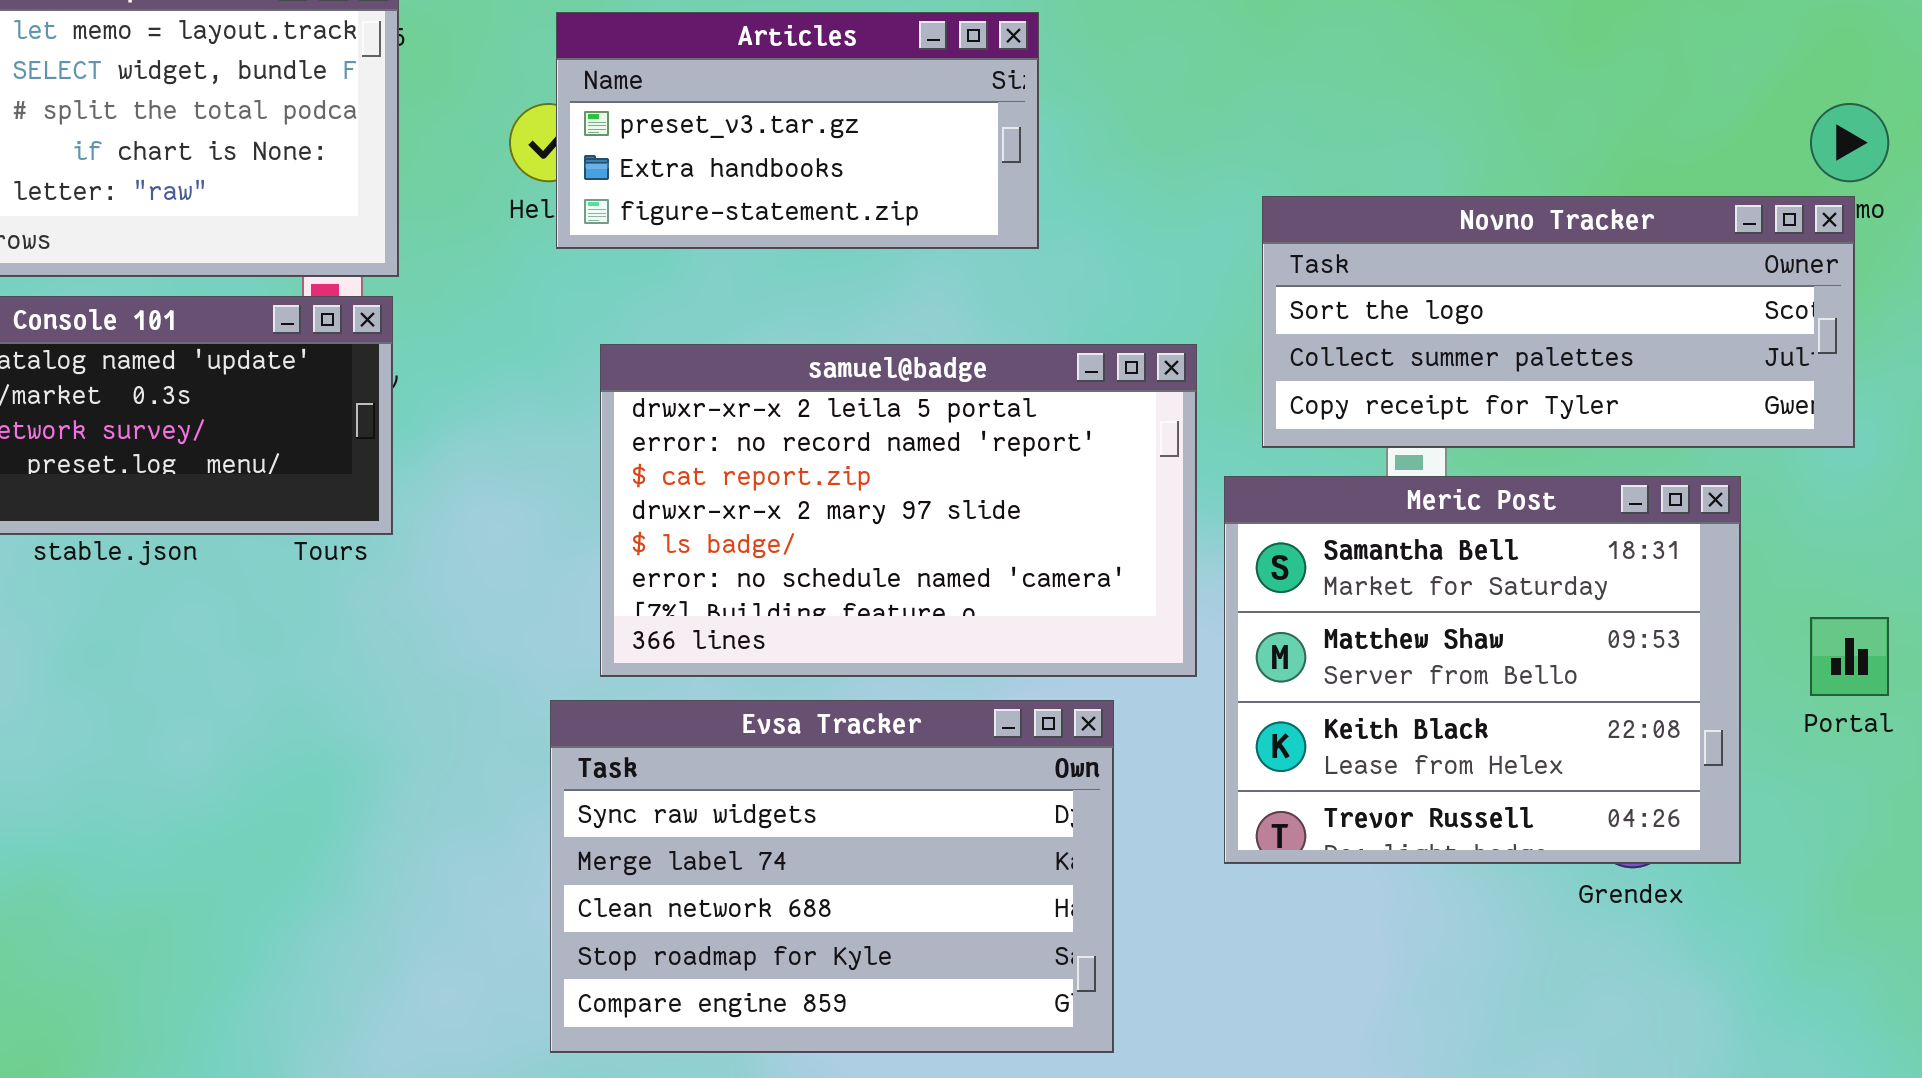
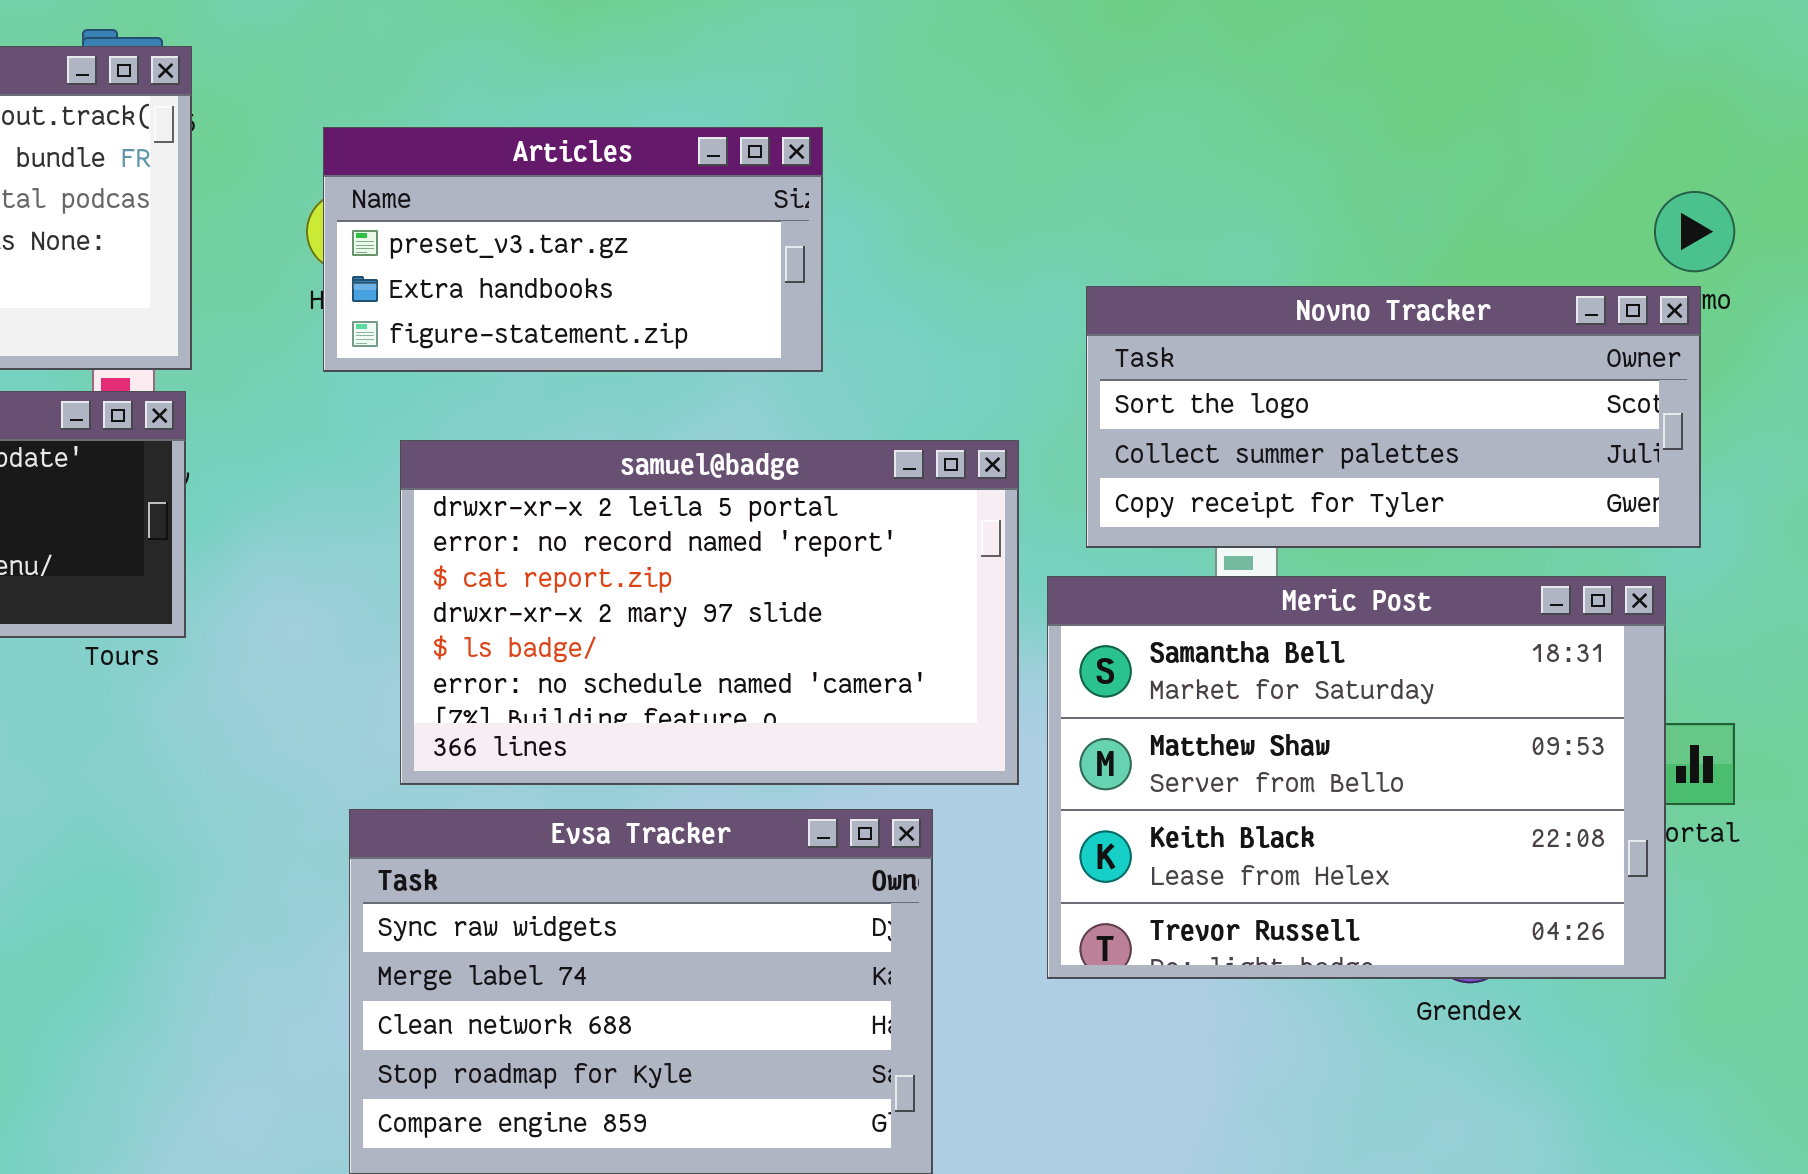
Articles: [556,12,1039,249] -> [323,127,823,372], moved
Meric Post: [1224,476,1741,864] -> [1047,576,1666,979], resized

